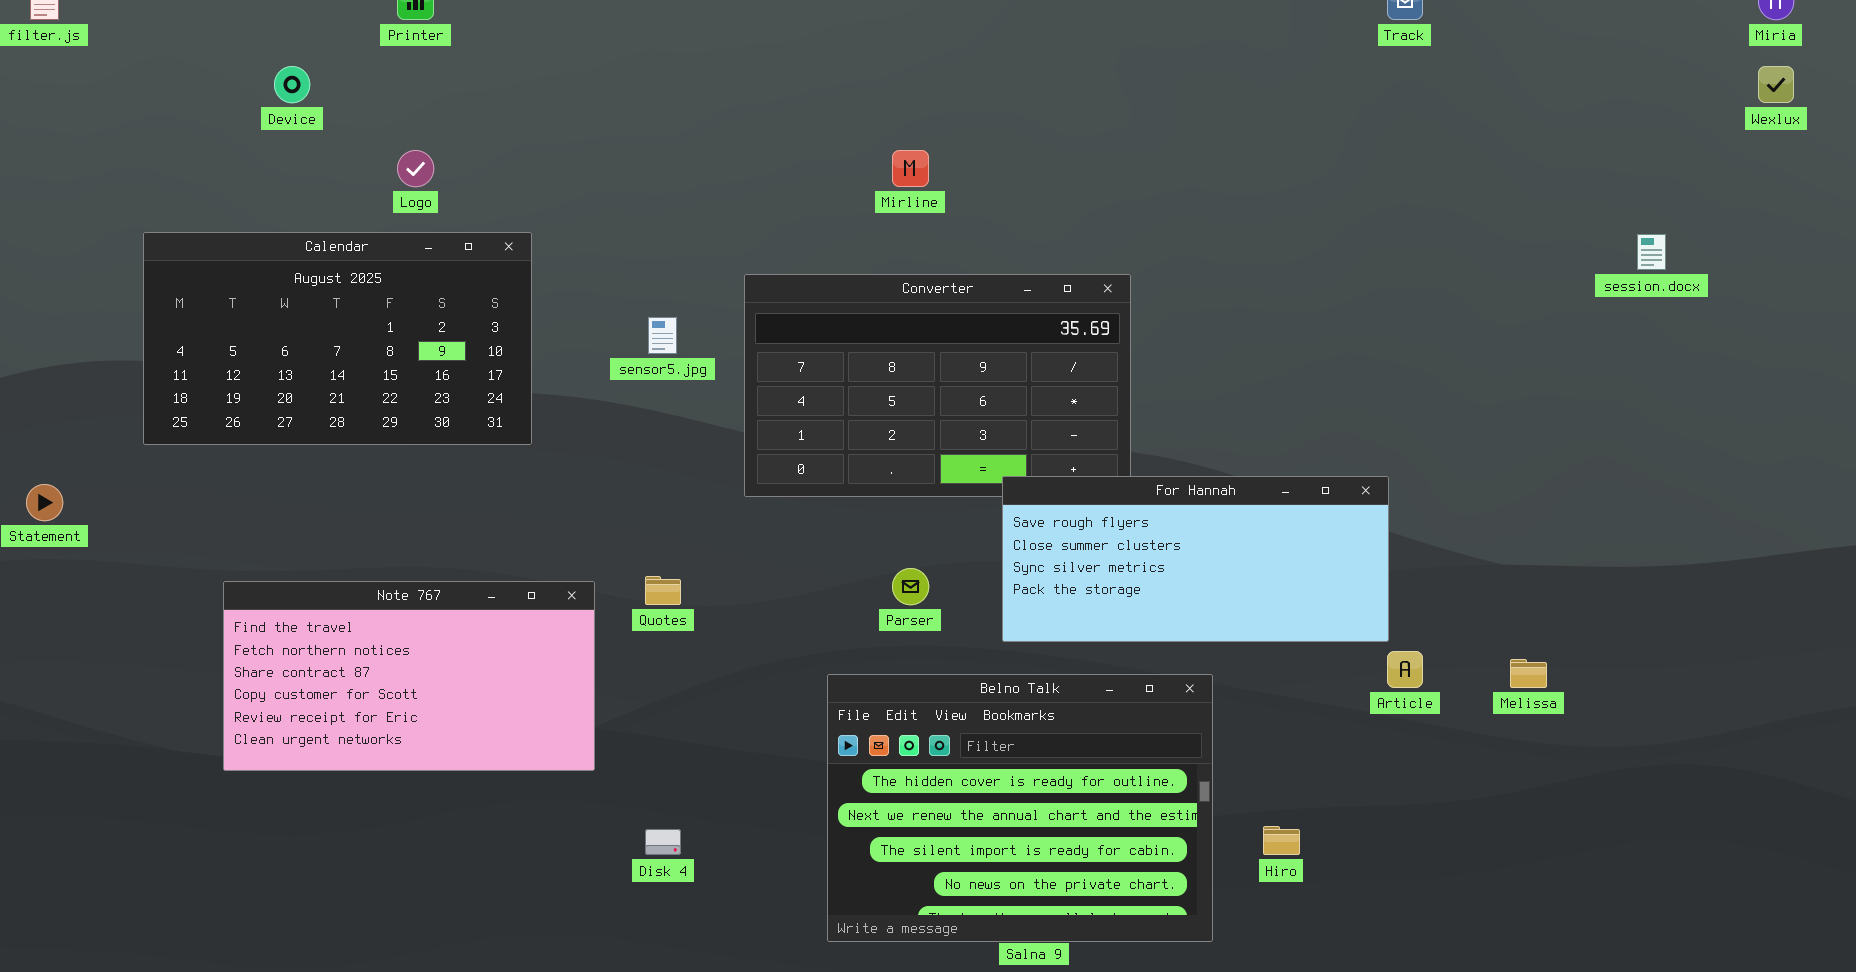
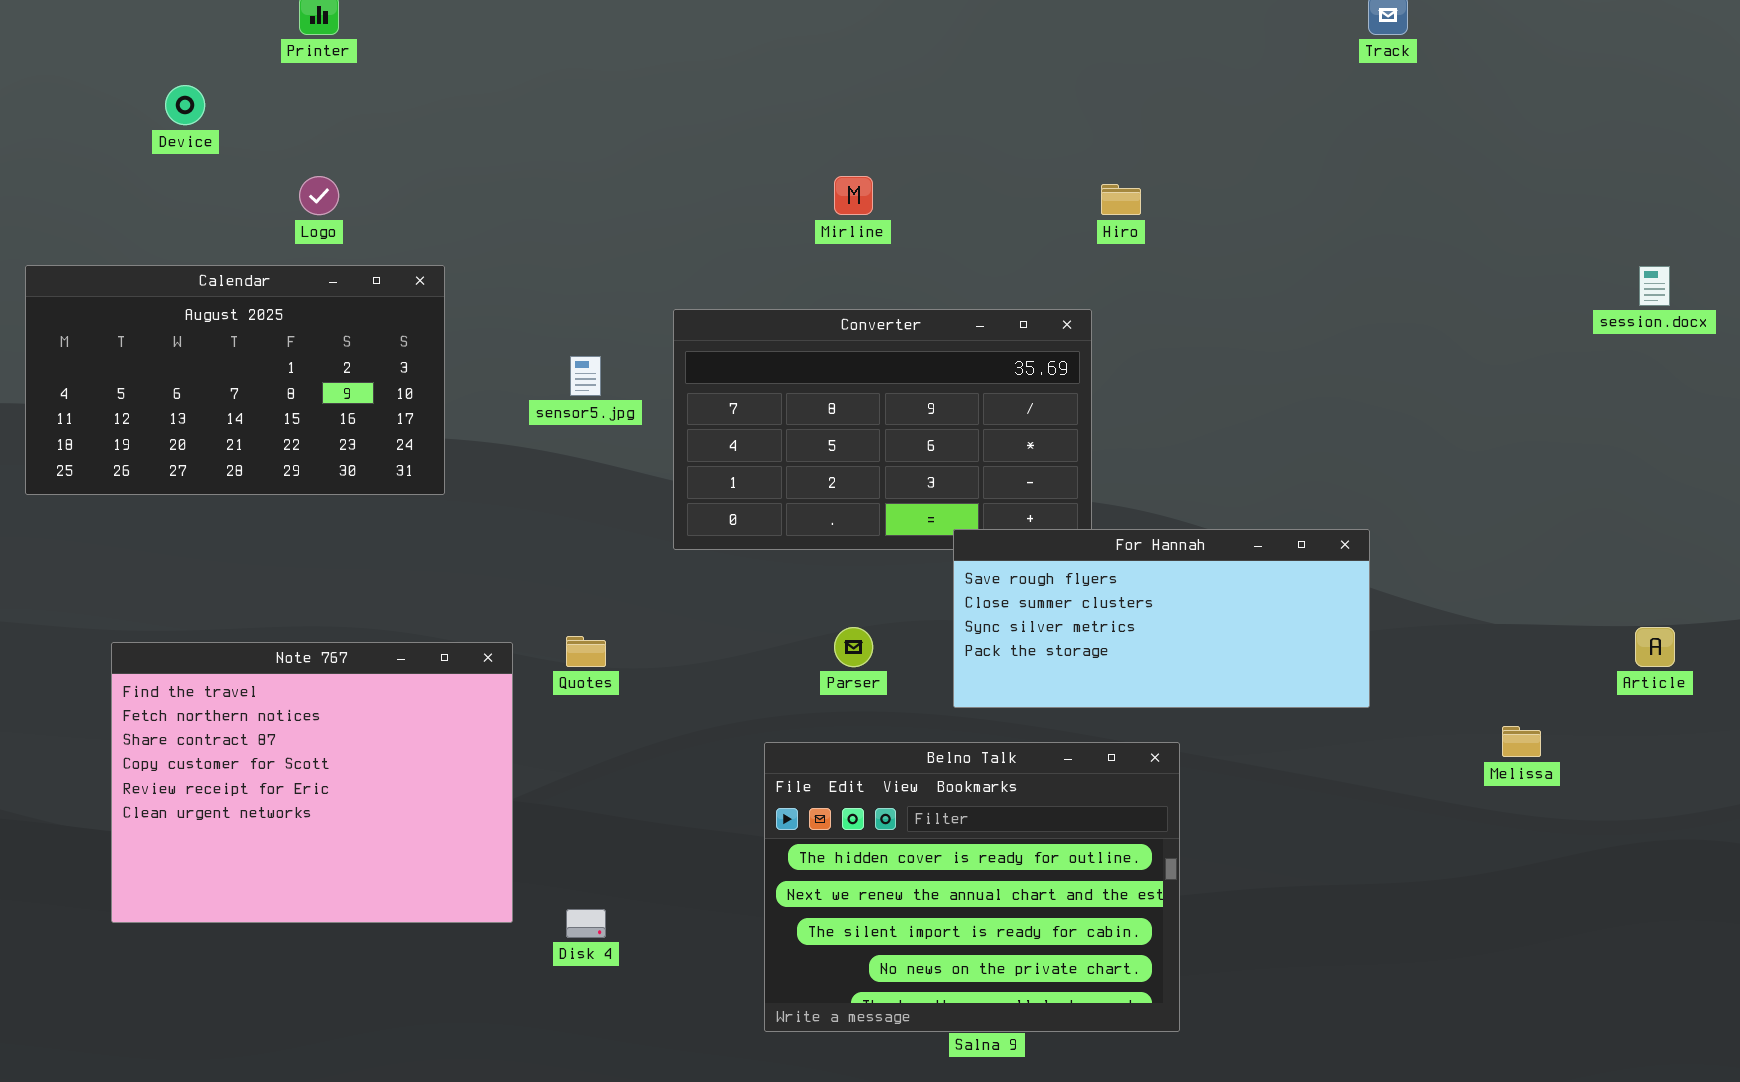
Note 767: [223,581,595,771] -> [111,642,513,923], resized
Article: [1387,651,1423,688] -> [1635,627,1675,667], moved
Hiro: [1263,826,1300,855] -> [1101,184,1141,215], moved

